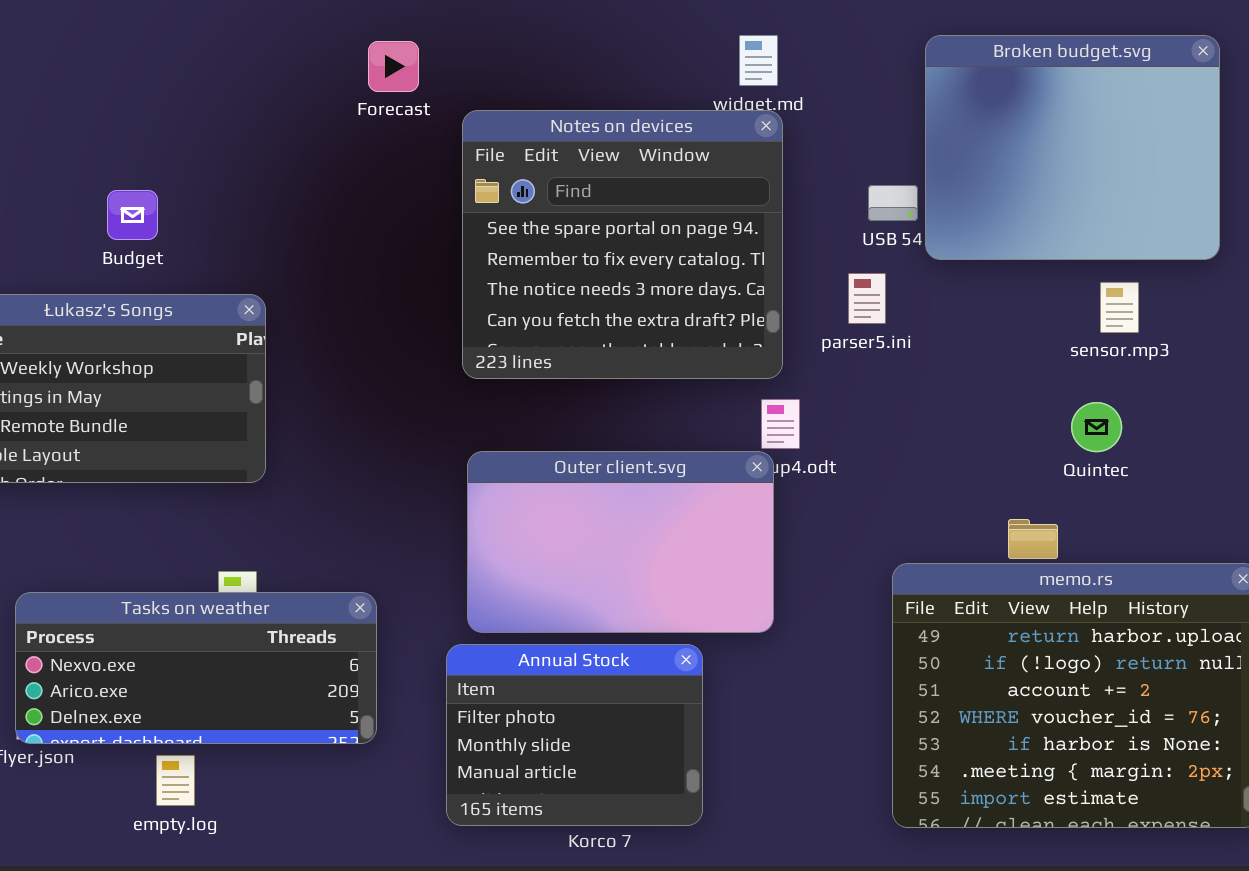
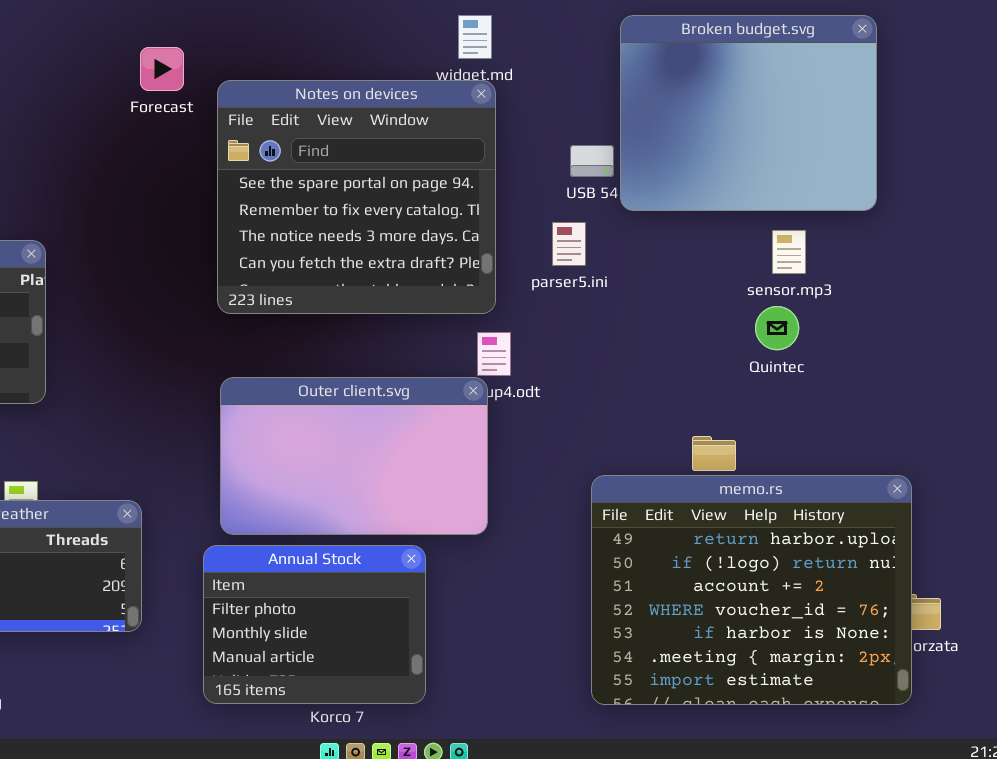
Forecast: [368,41,419,92] -> [140,47,184,91], moved
Quintec: [1071,402,1122,452] -> [755,306,799,350], moved

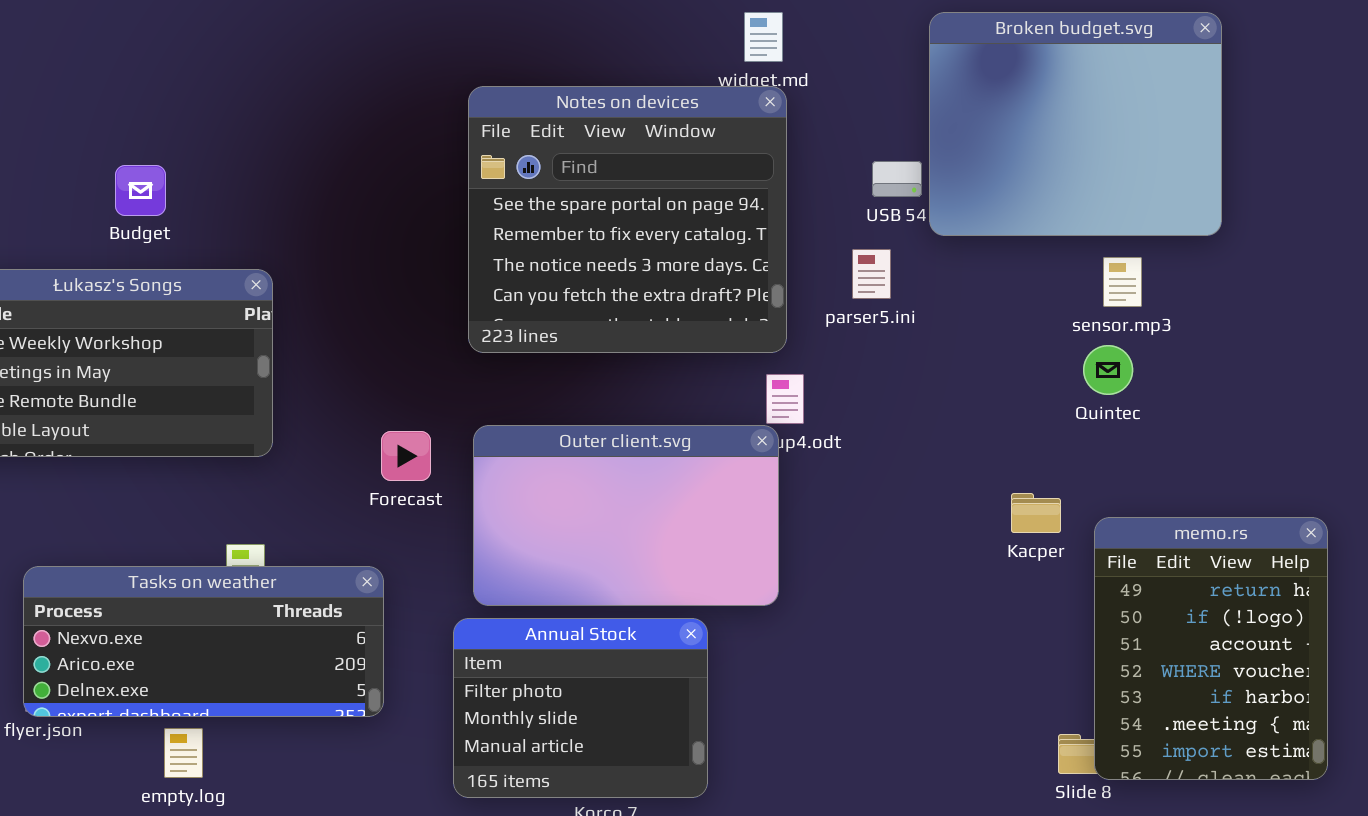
Forecast: [140,47,184,91] -> [381,431,431,481], moved
memo.rs: [591,475,912,705] -> [1094,517,1328,780], moved, resized

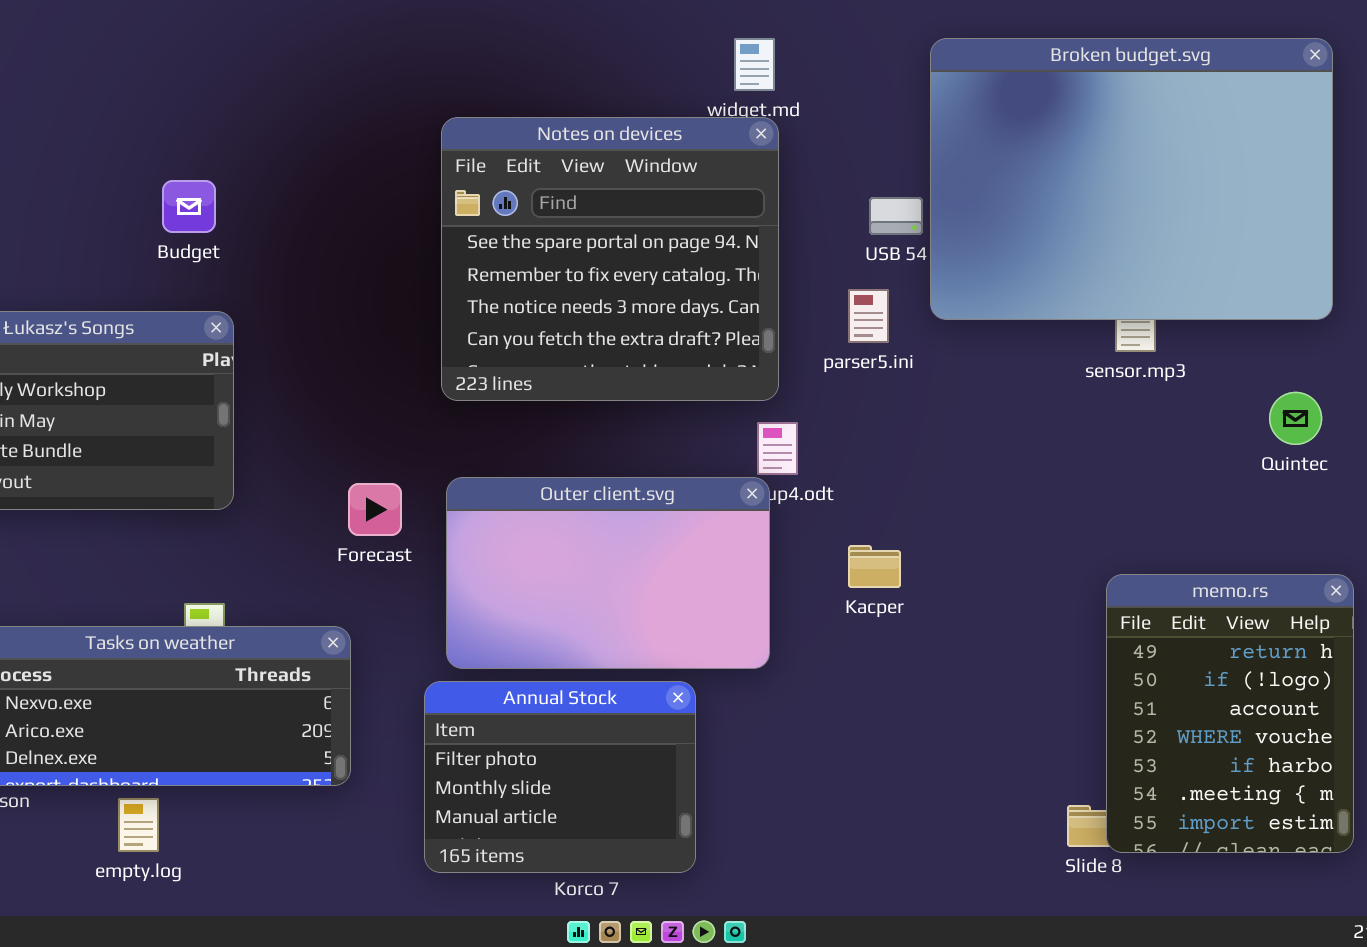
Broken budget.svg: [929,12,1222,236] -> [930,38,1333,320], resized
Budget: [115,165,166,216] -> [162,180,216,233], moved
Quintec: [1083,345,1133,395] -> [1269,392,1322,445], moved
Kacper: [1011,493,1061,533] -> [848,545,901,588], moved

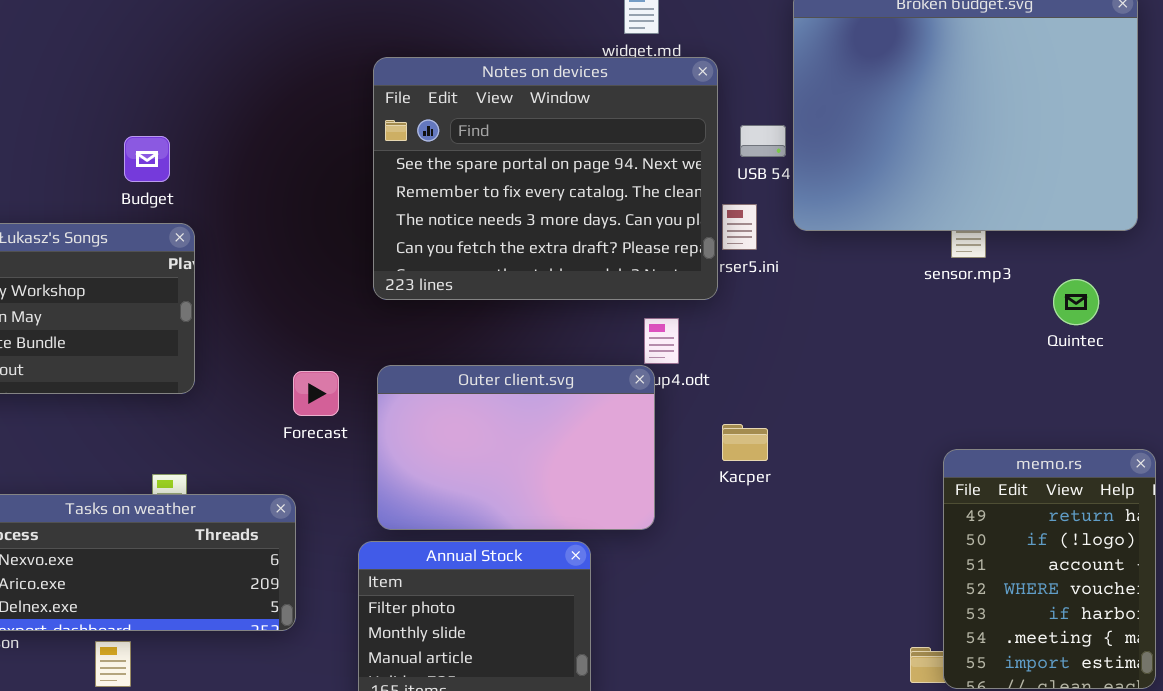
Notes on devices: [441,117,779,401] -> [373,57,718,300], resized
Budget: [162,180,216,233] -> [124,136,170,182], moved
Quintec: [1269,392,1322,445] -> [1053,279,1099,325], moved

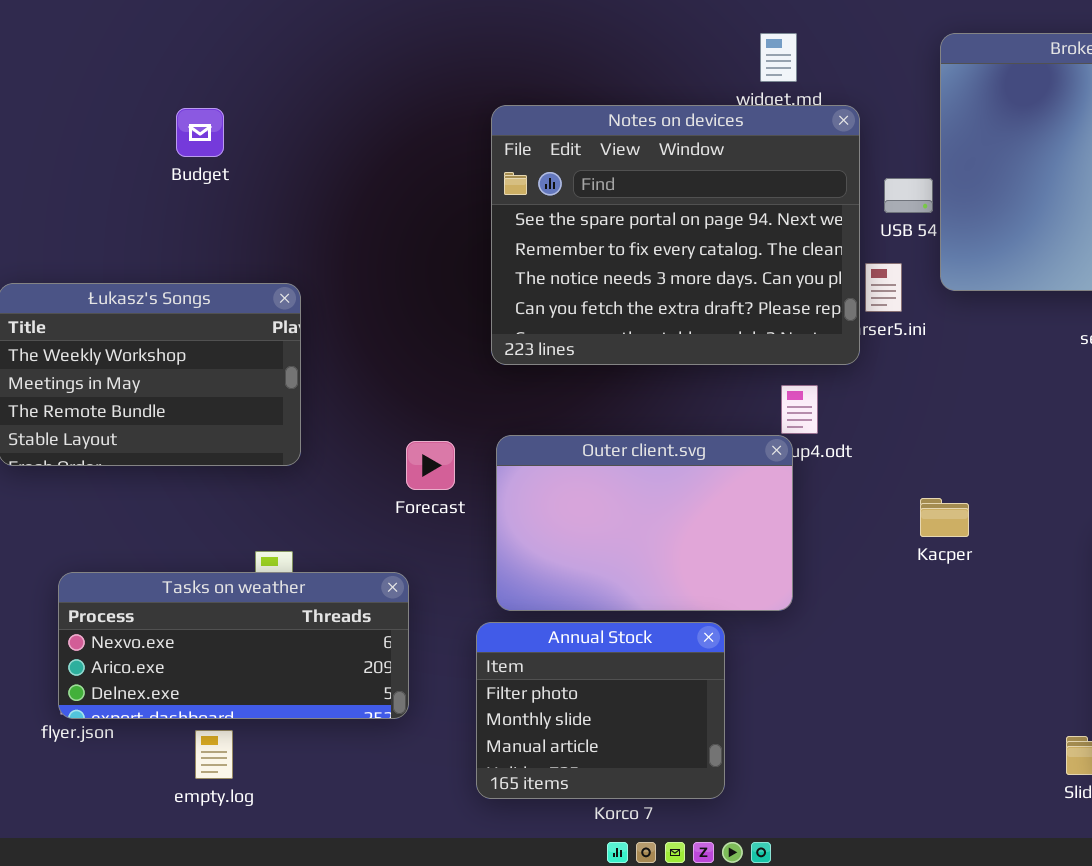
Budget: [124,136,170,182] -> [176,108,224,157], moved
Kacper: [722,424,768,461] -> [920,498,969,537], moved

